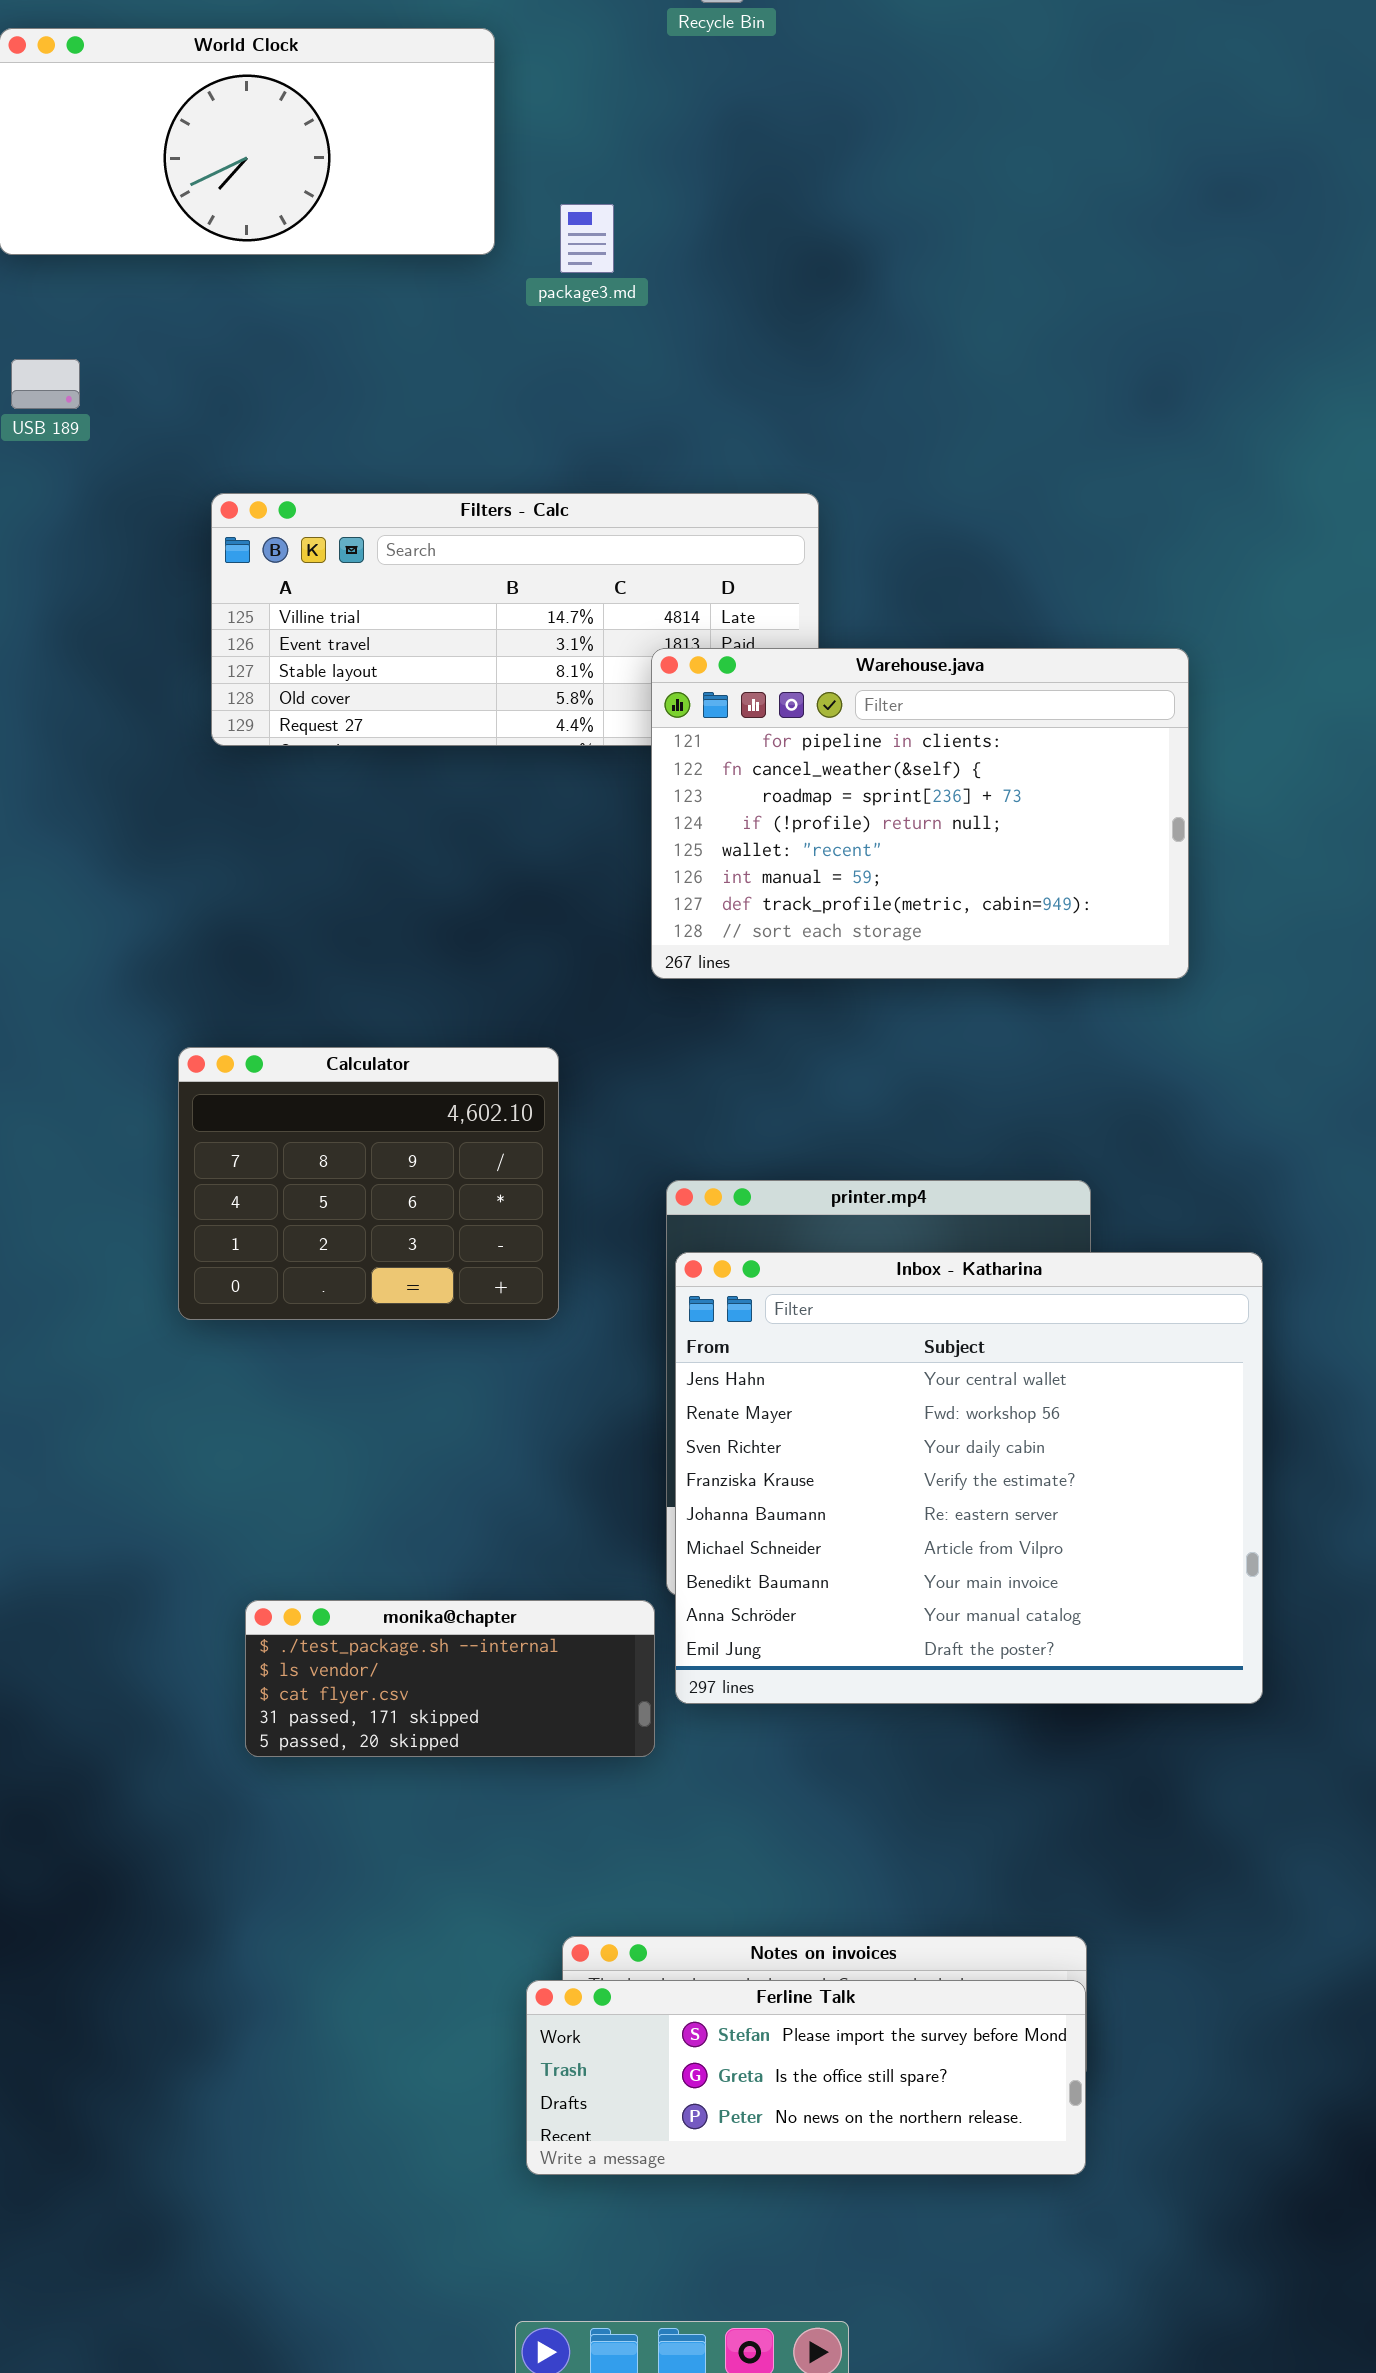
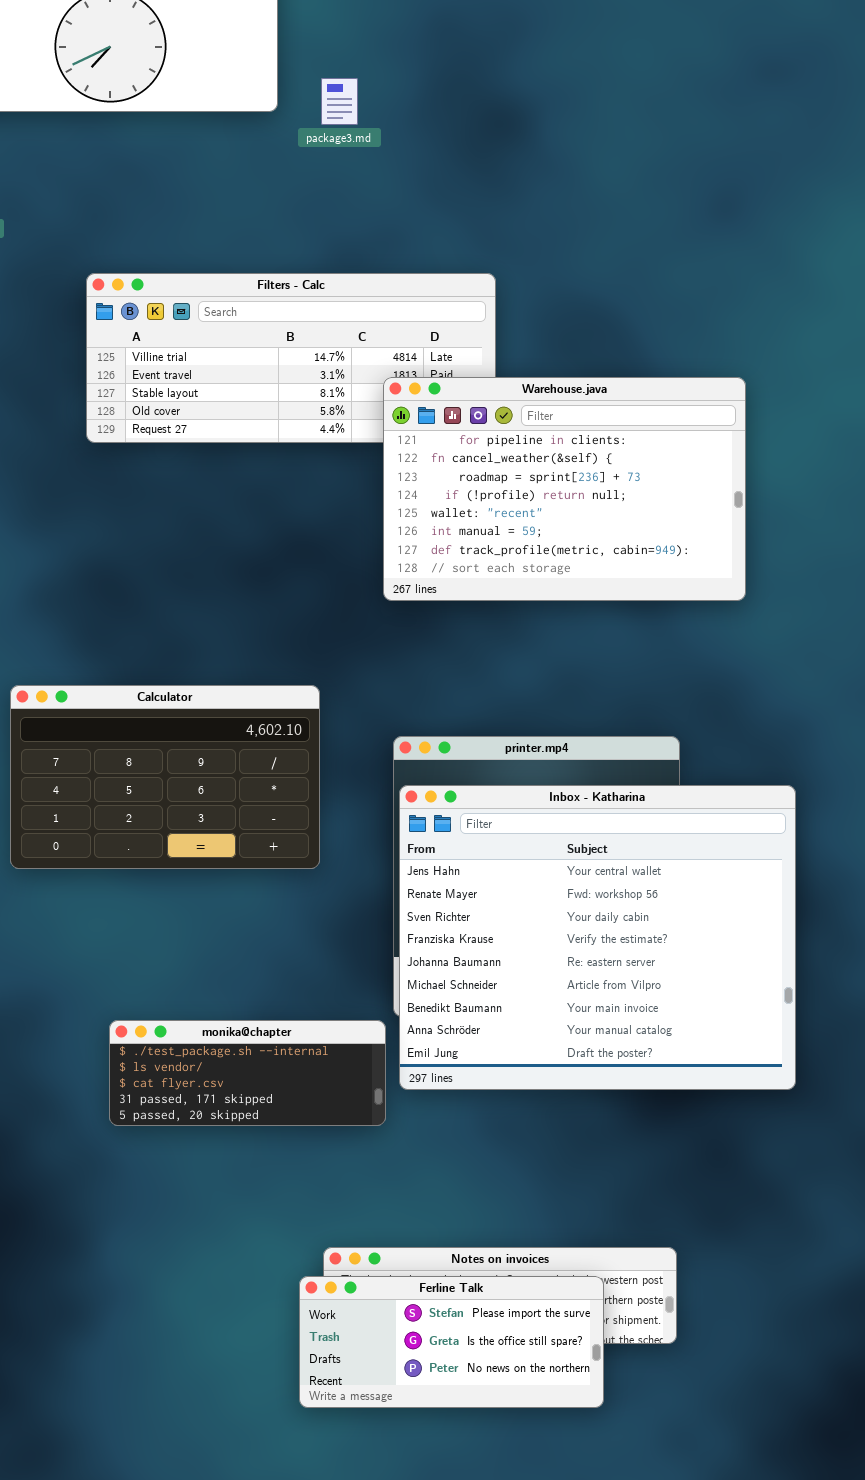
Calculator: [178,1047,559,1320] -> [10,685,320,869], moved, resized
Ferline Talk: [526,1980,1086,2175] -> [299,1276,604,1408], resized

